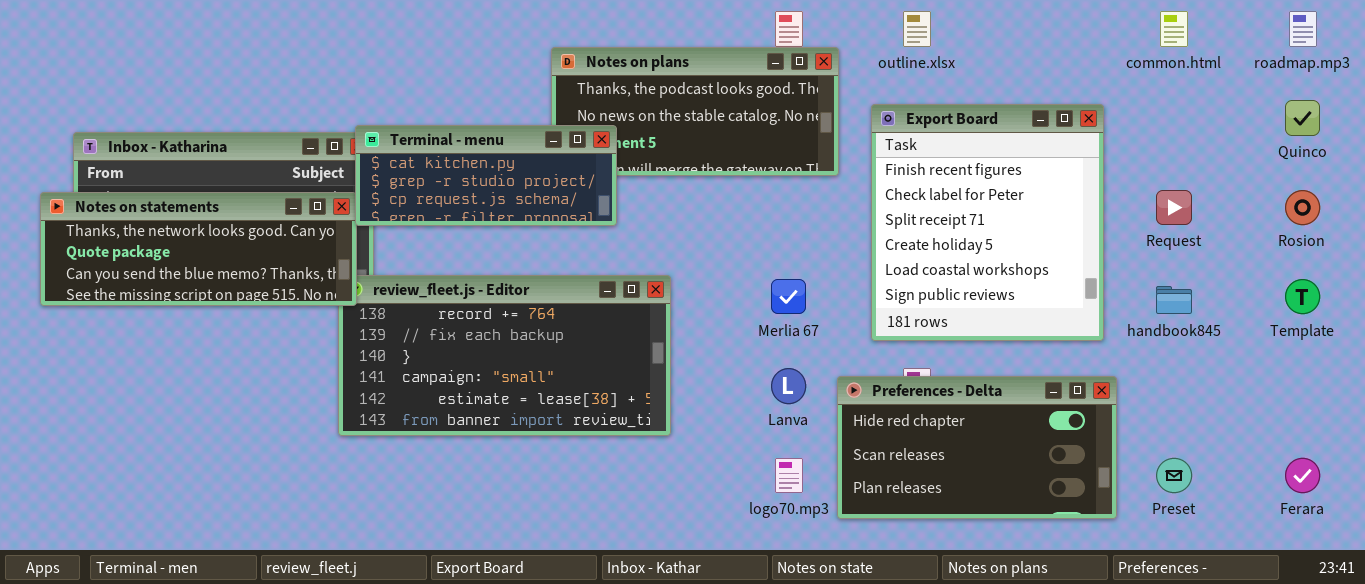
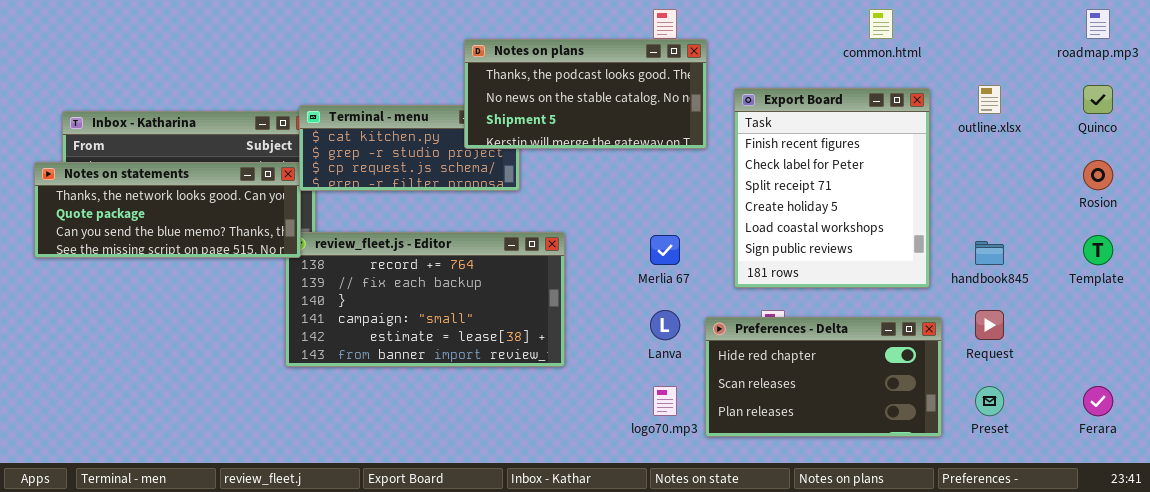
outline.xlsx: [903,11,931,47] -> [978,85,1001,114], moved
common.html: [1160,11,1188,47] -> [869,9,893,39], moved
Notes on plans: [551,47,839,176] -> [464,39,707,149], raised
Request: [1156,190,1192,225] -> [975,310,1004,340], moved

